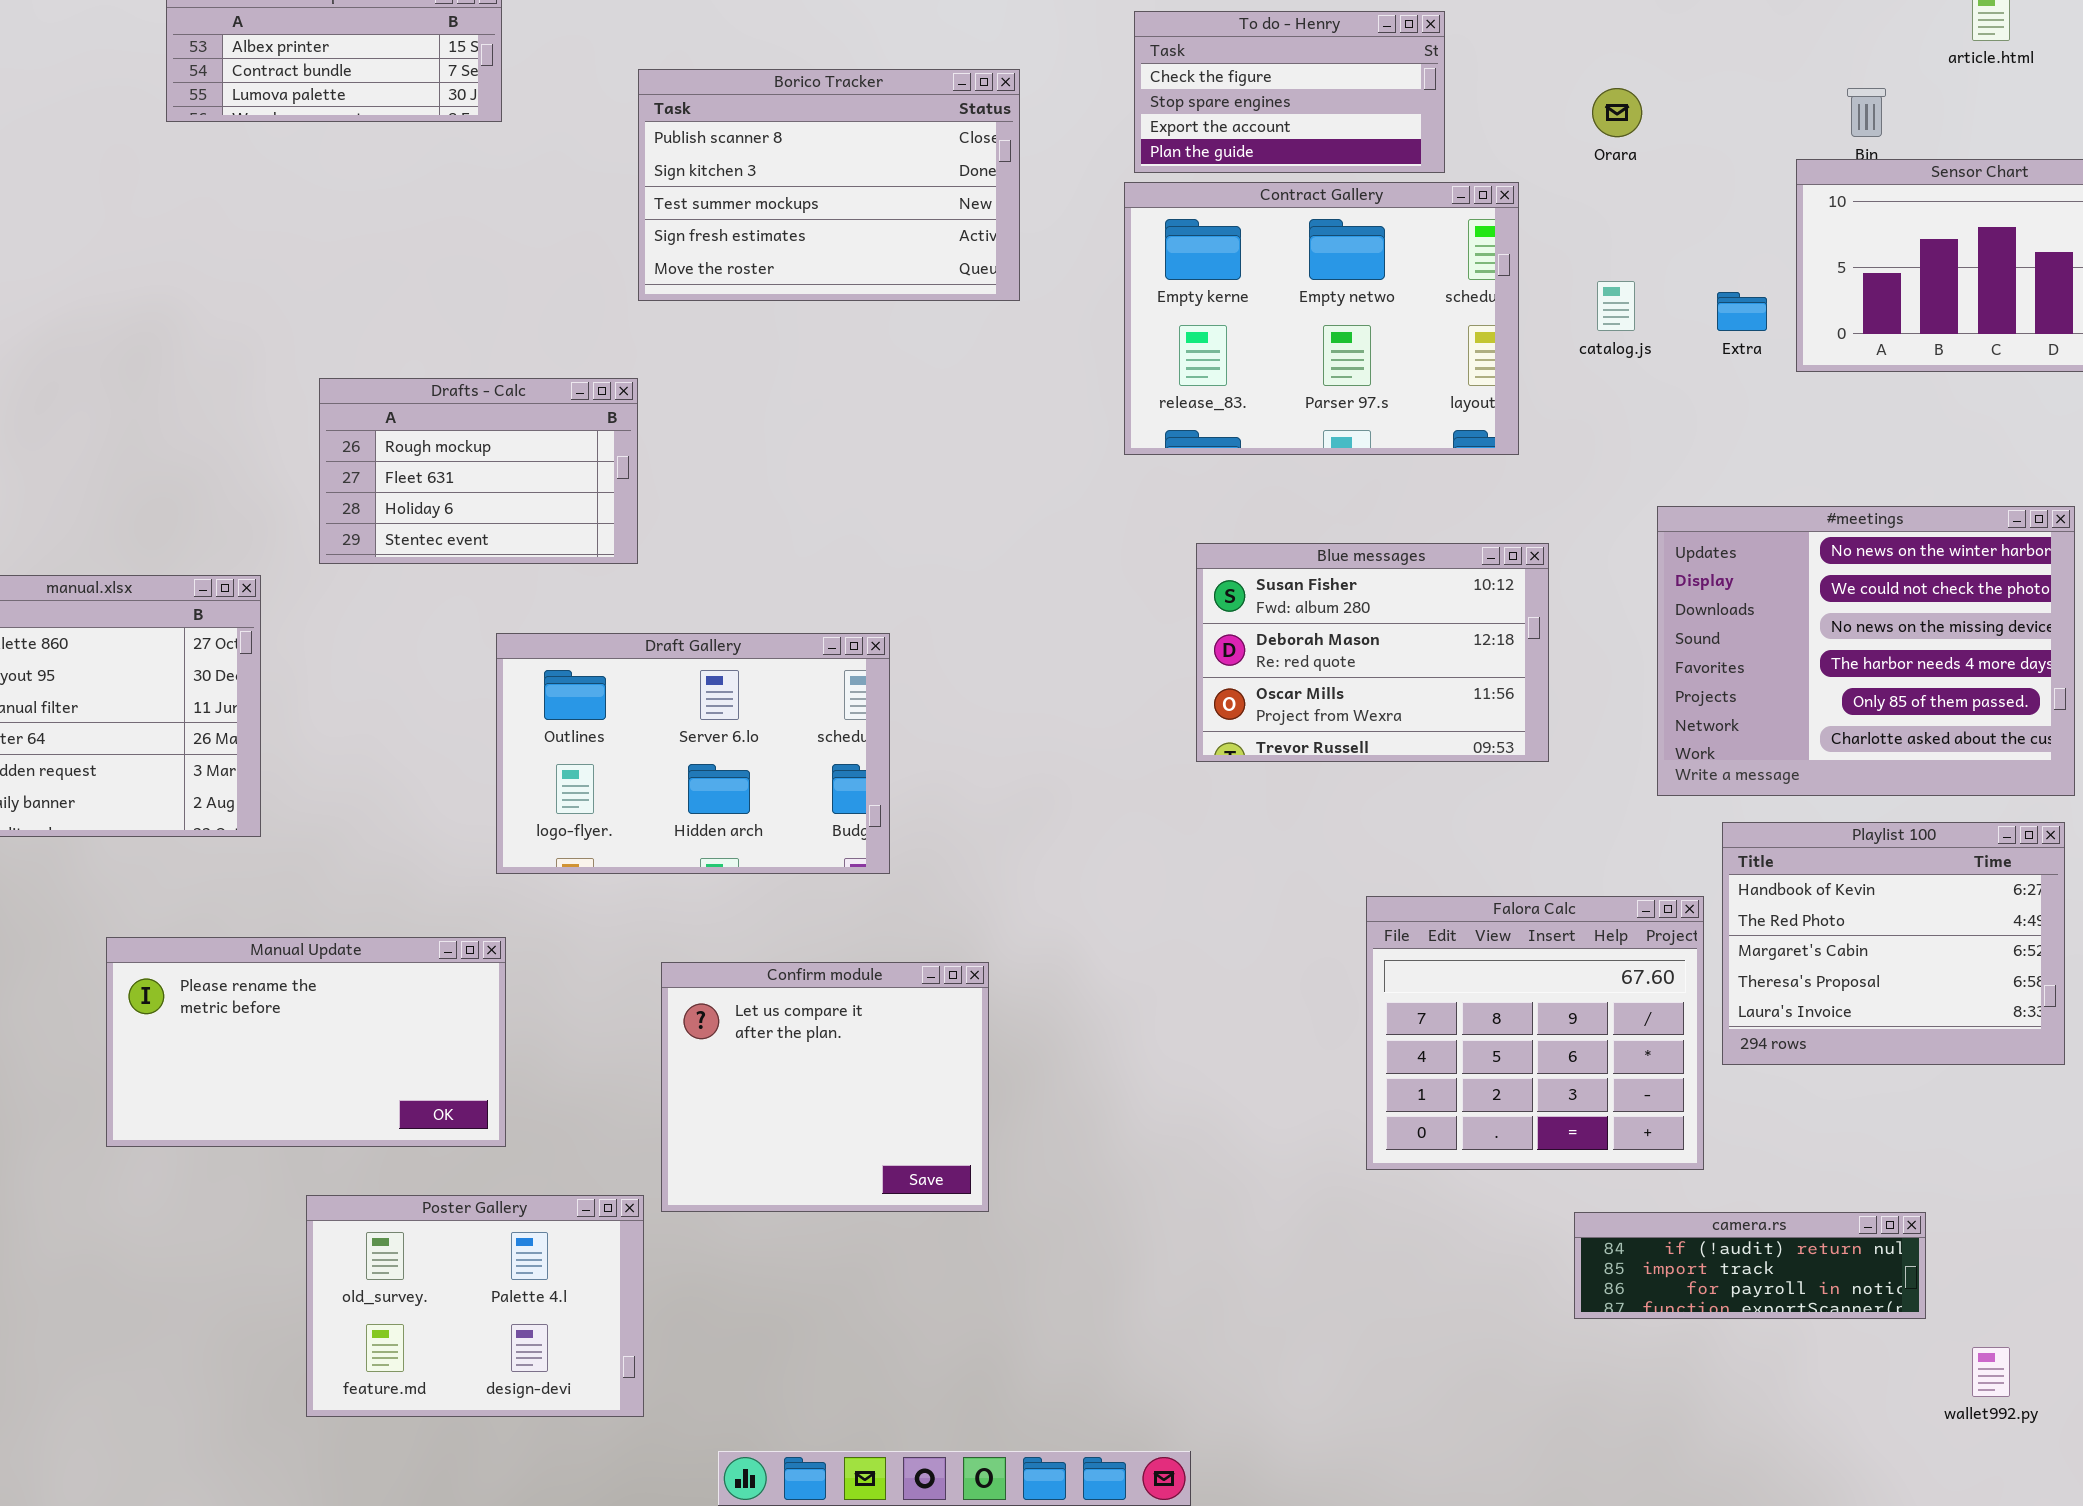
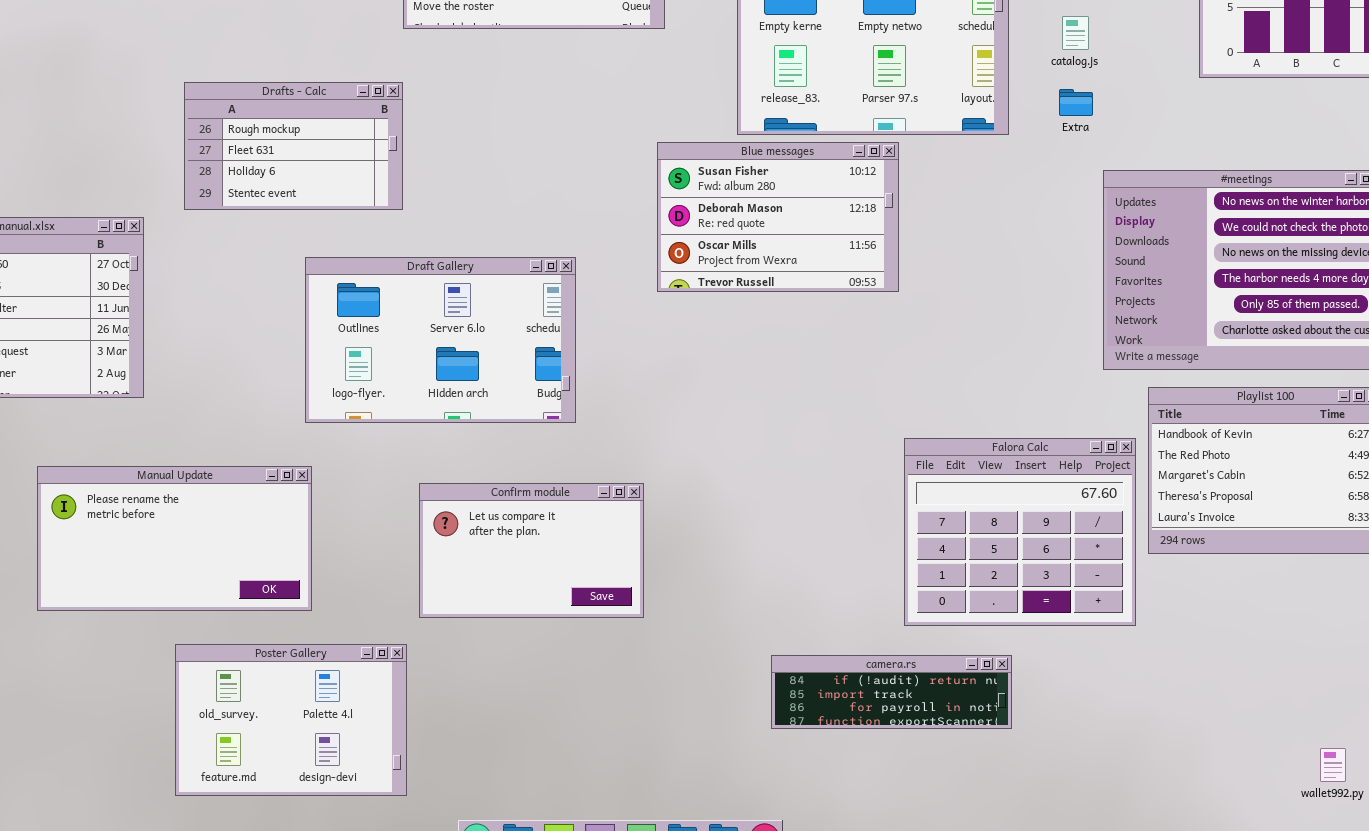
Extra: [1717,292,1767,331] -> [1059,89,1093,116], moved
Blue messages: [1196,543,1549,762] -> [657,142,899,292], moved
Confirm module: [661,962,989,1212] -> [419,483,644,618], resized
camera.rs: [1574,1212,1926,1319] -> [771,655,1012,729], moved

